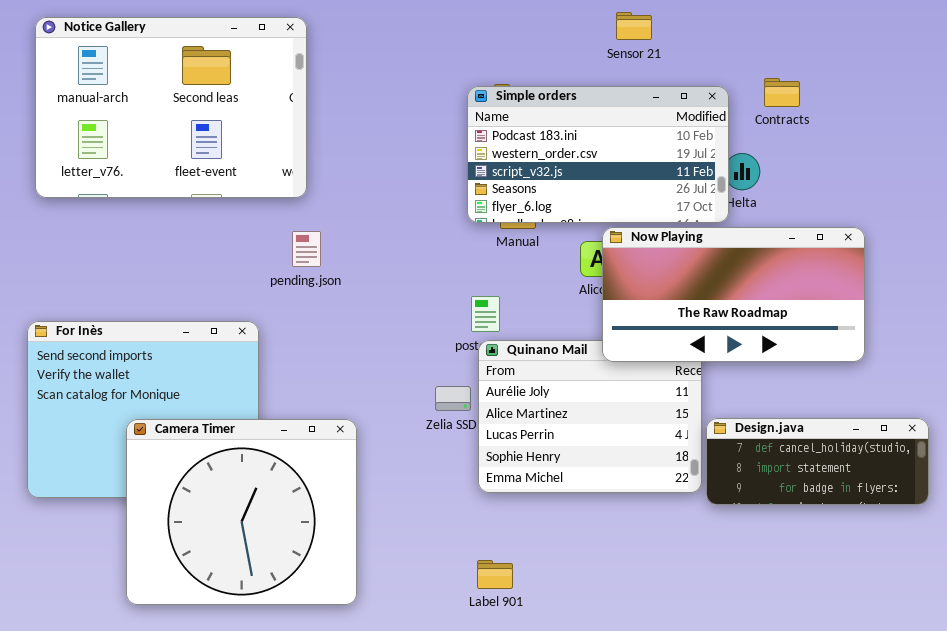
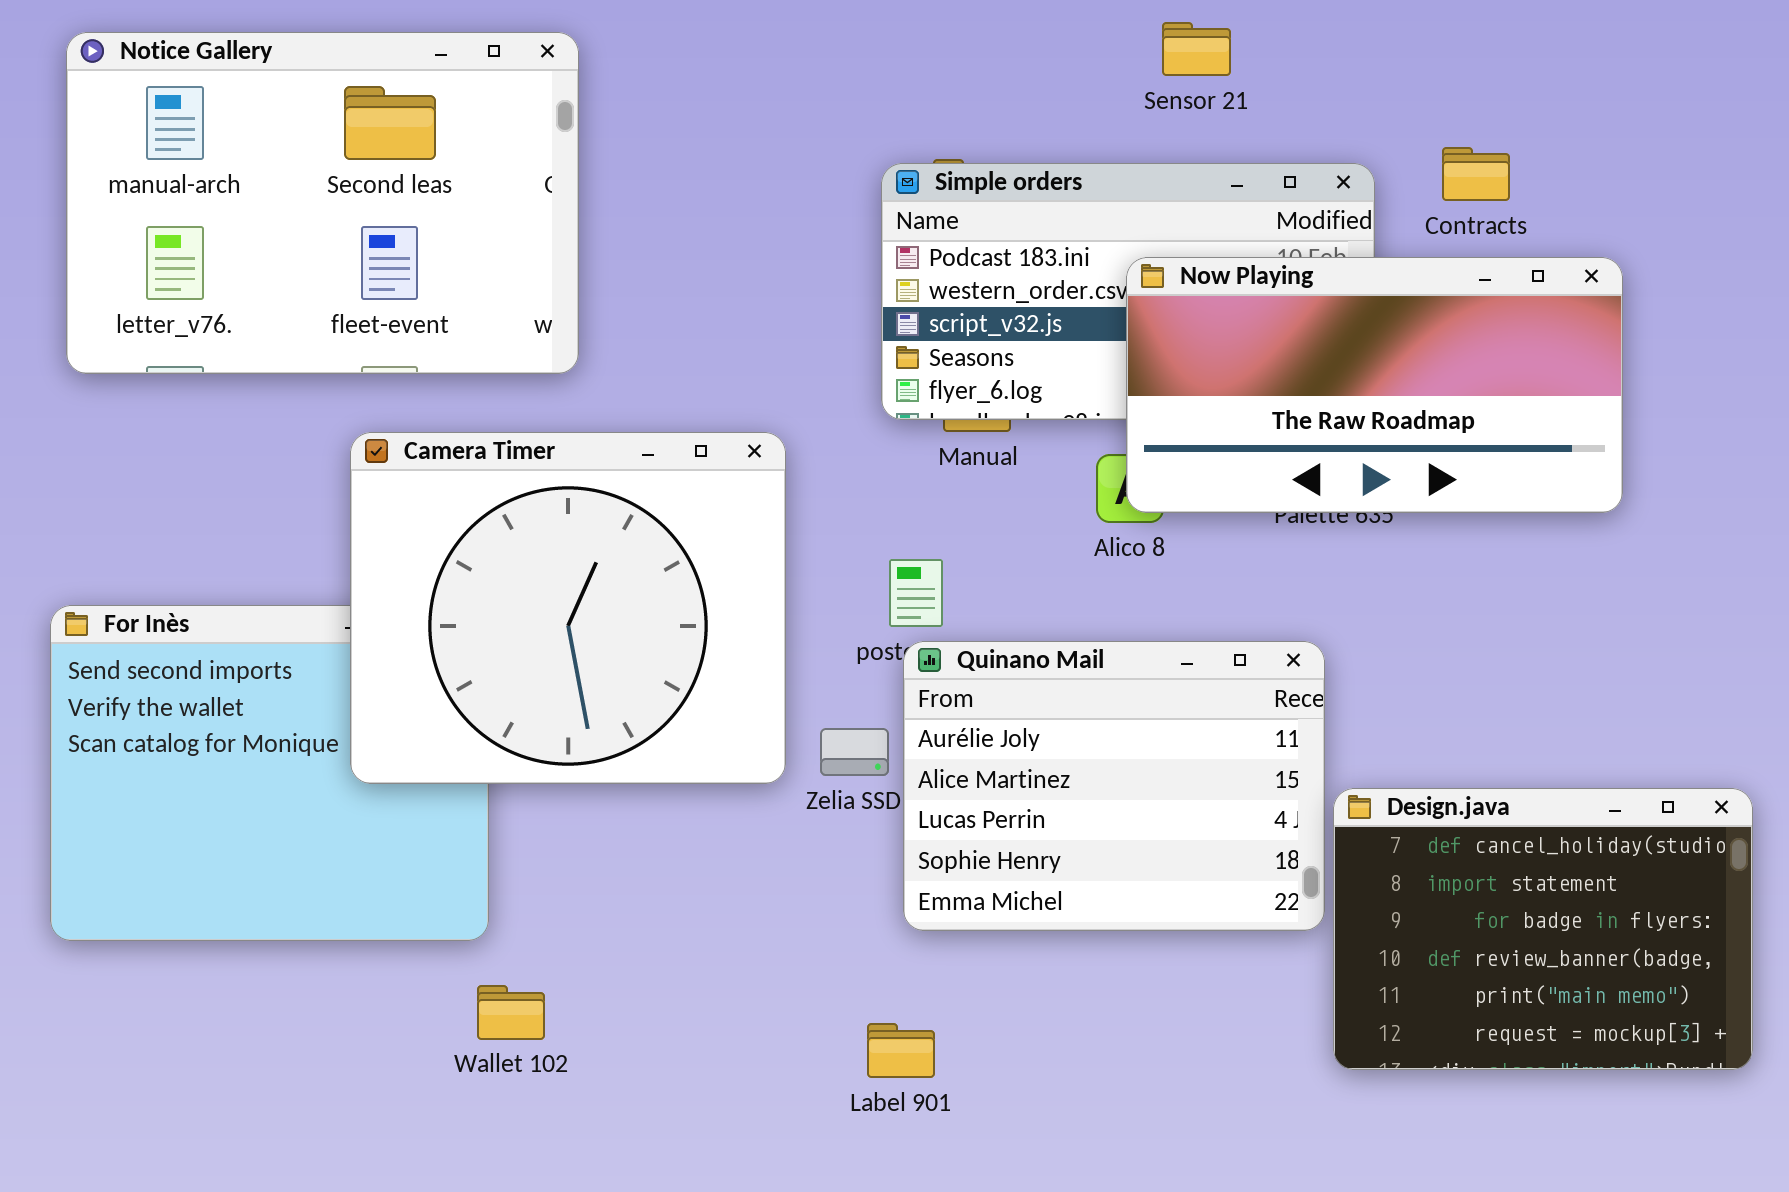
Now Playing: [602,227,865,362] -> [1126,257,1623,513], moved
Design.java: [706,418,929,505] -> [1333,788,1753,1070], resized
Camera Timer: [126,419,357,605] -> [350,432,786,784], moved
Label 901: [477,560,513,589] -> [867,1023,935,1078], moved

